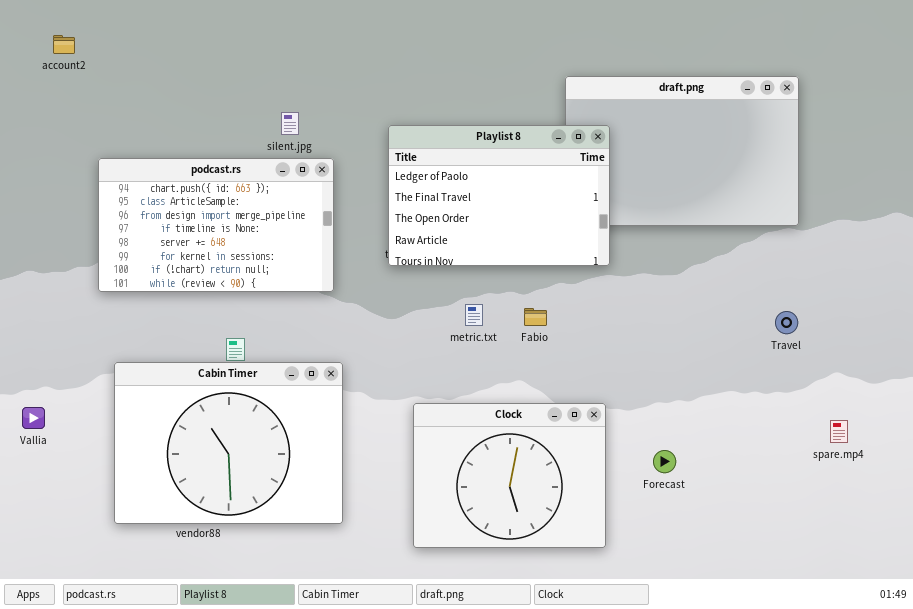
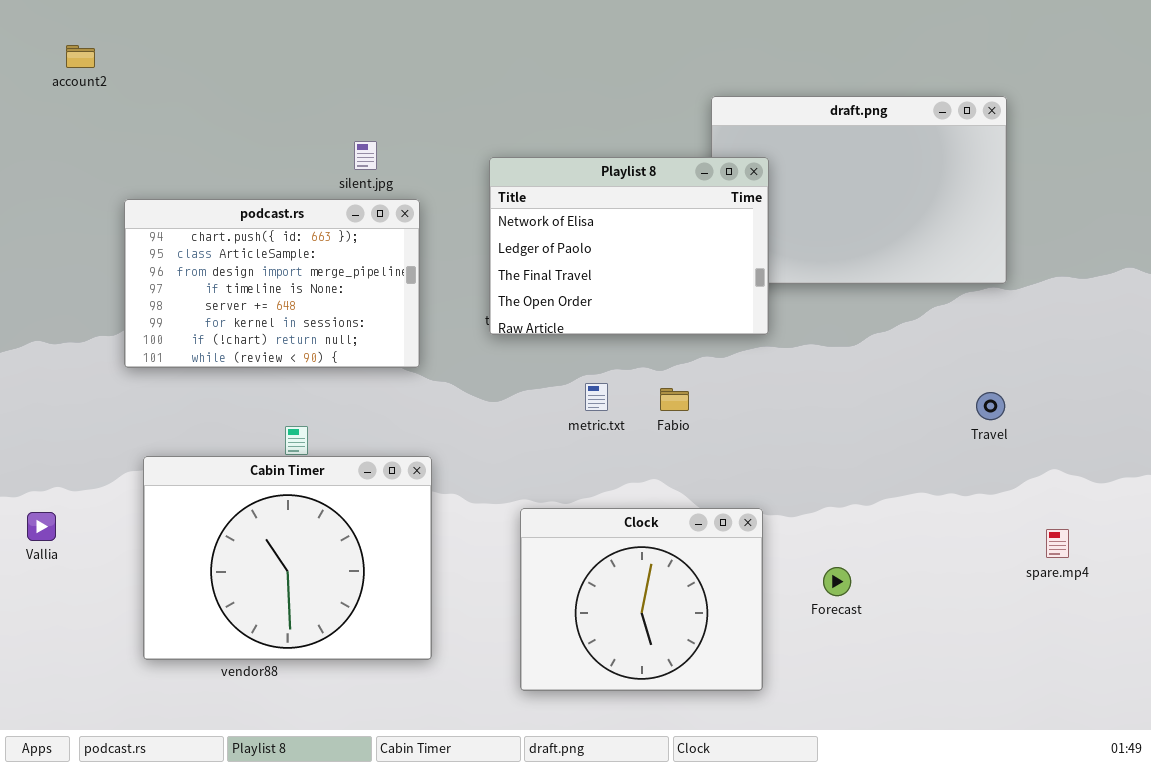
Playlist 8: [388,125,610,266] -> [489,157,769,335], scrolled up 1 row

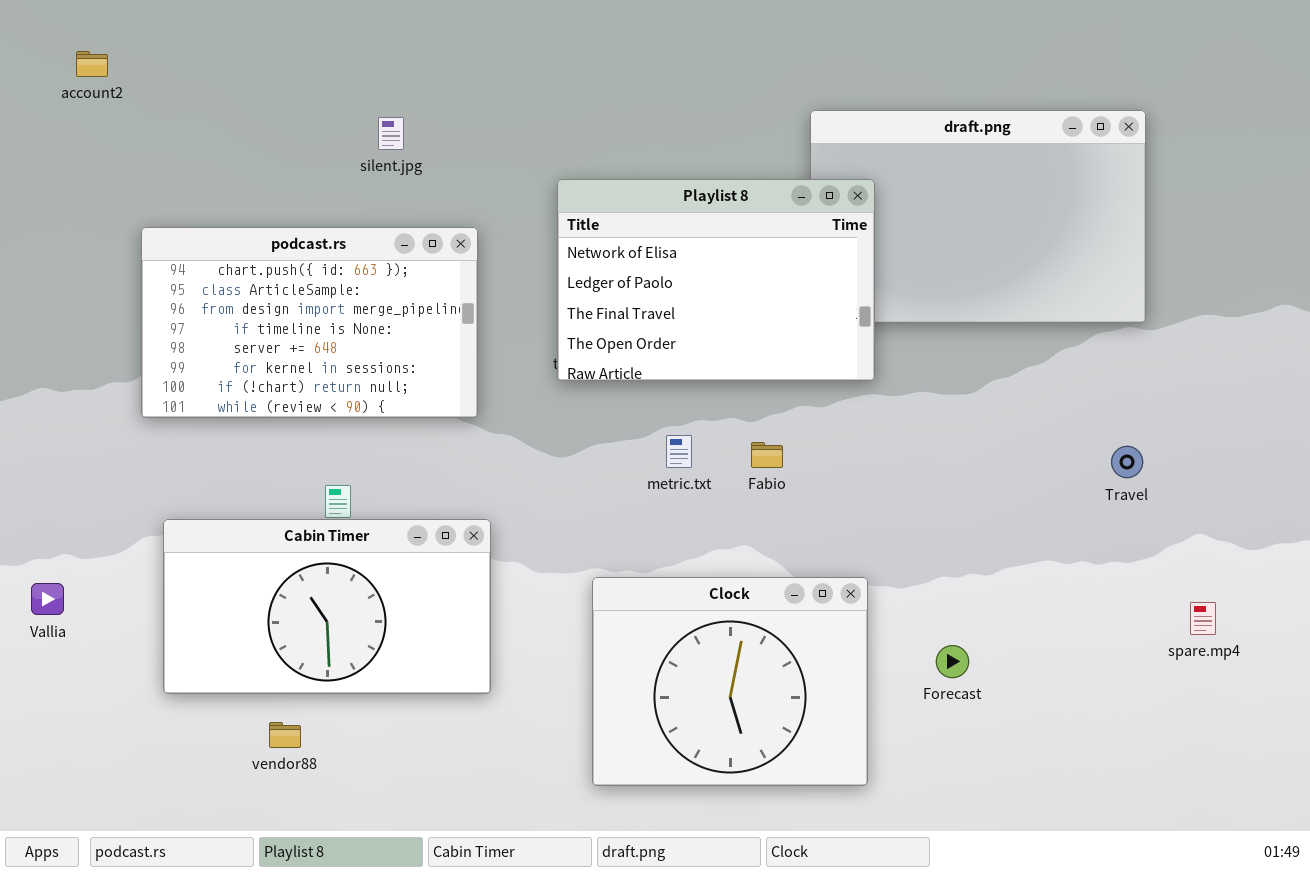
silent.jpg: [354,141,377,170] -> [378,117,404,150], moved
Cabin Timer: [143,456,432,660] -> [163,519,491,694], resized

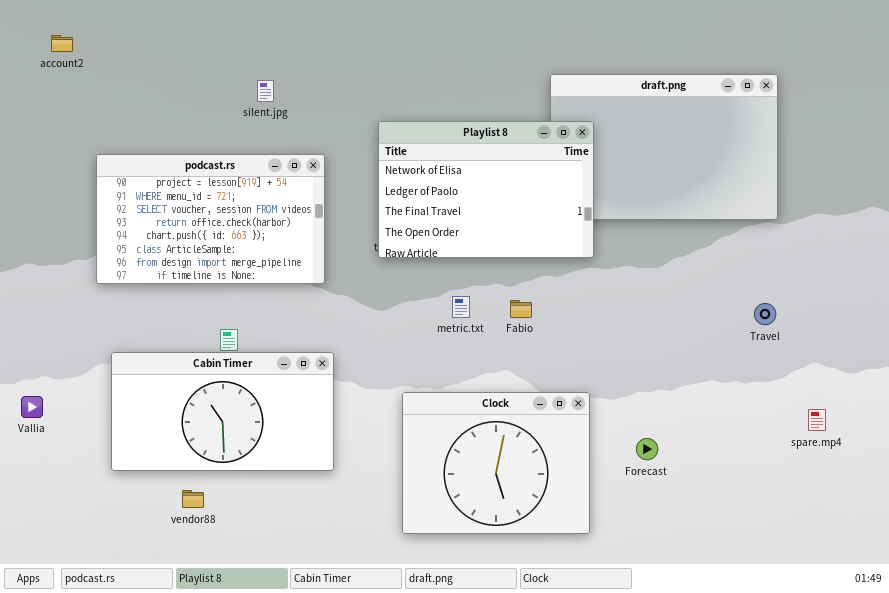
podcast.rs: [141,227,478,418] -> [96,154,325,284], scrolled up 4 rows

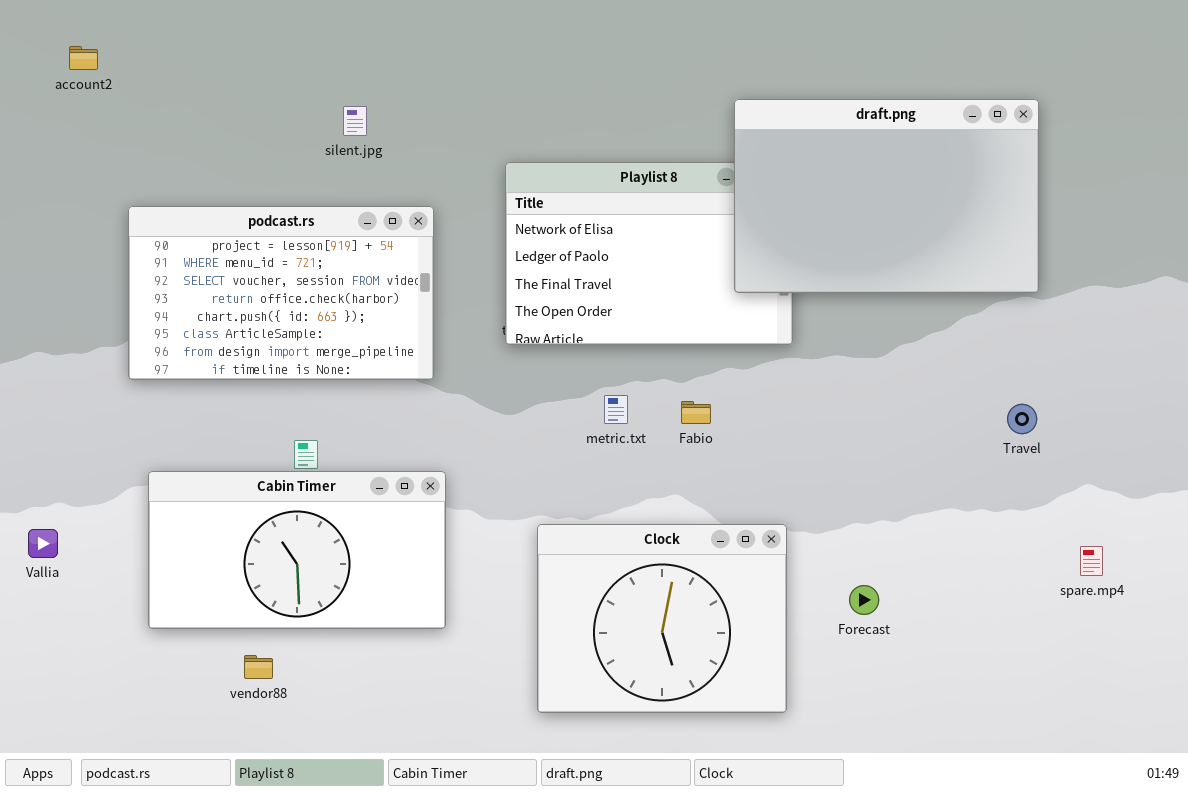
draft.png: [550,74,778,220] -> [734,99,1039,293], raised

